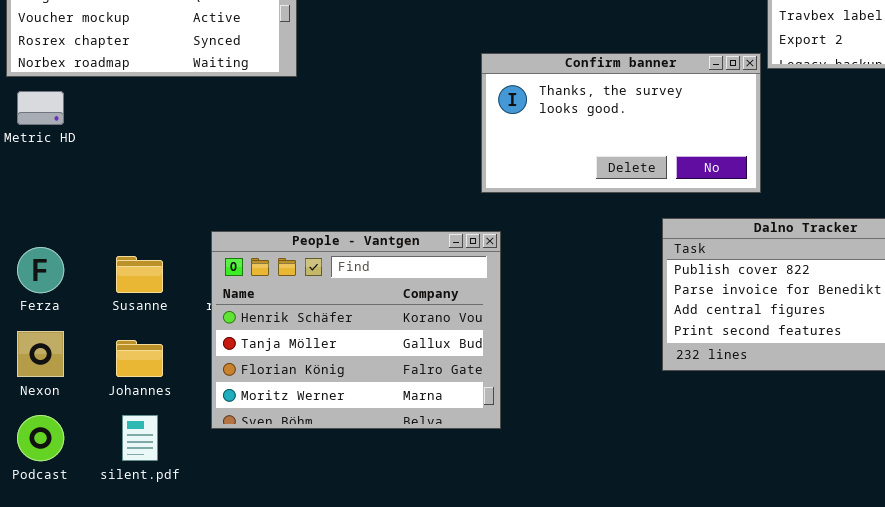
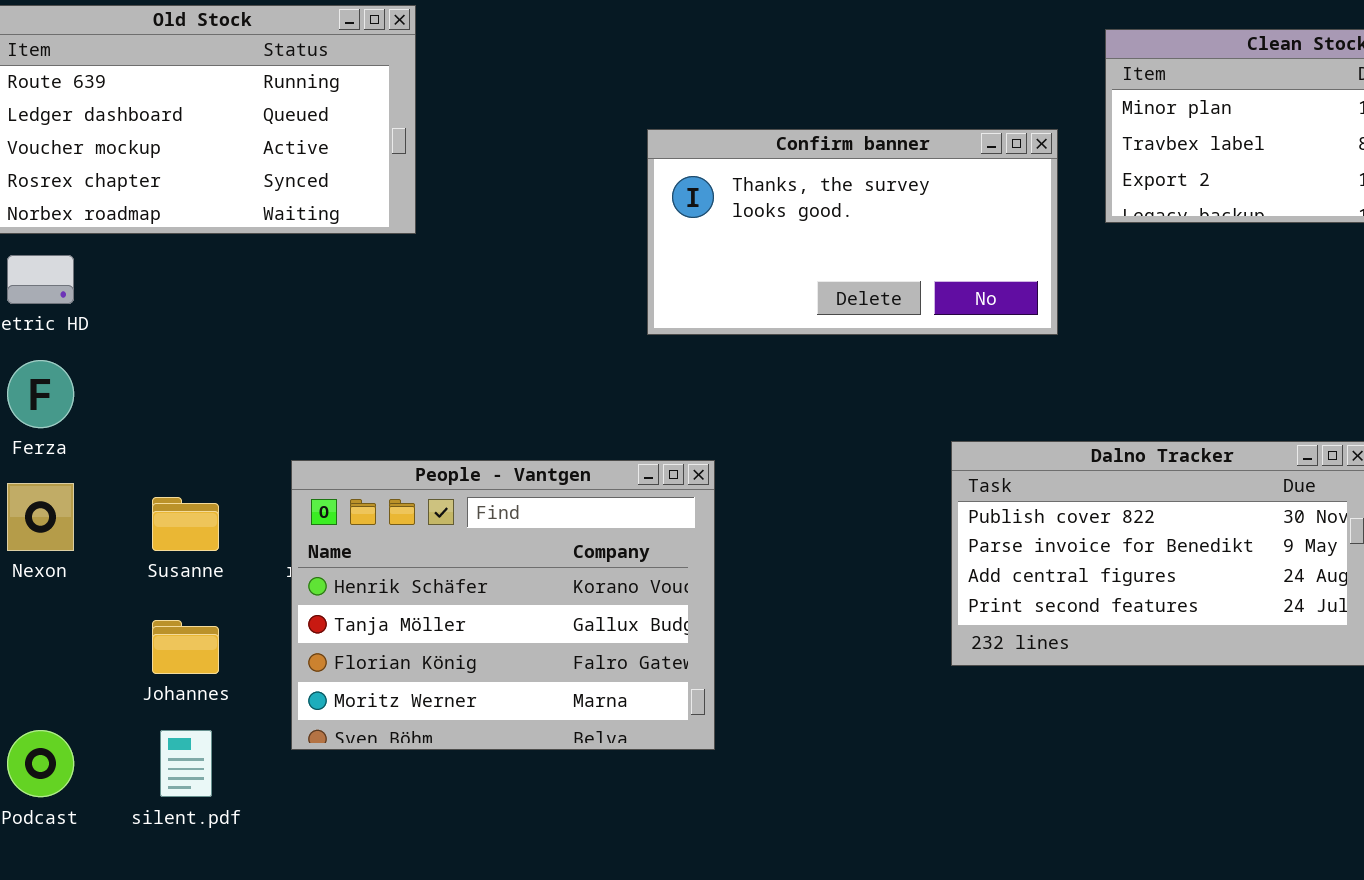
Confirm banner: [481,53,761,193] -> [647,129,1058,335], moved
Ferza: [17,247,64,293] -> [7,360,74,428], moved
Nexon: [17,331,64,377] -> [7,483,74,551], moved

